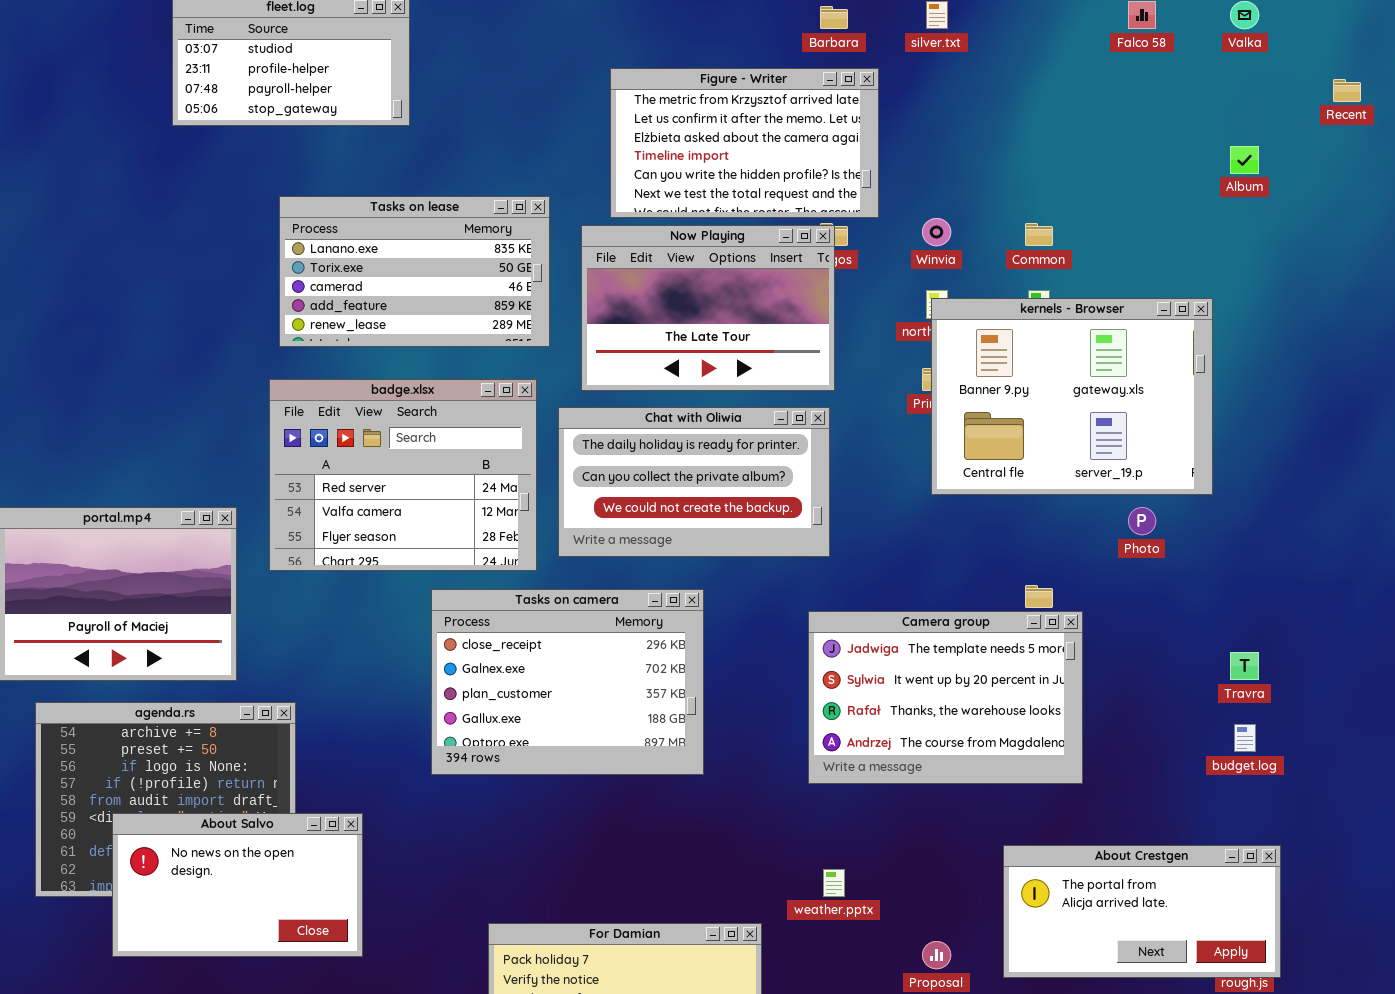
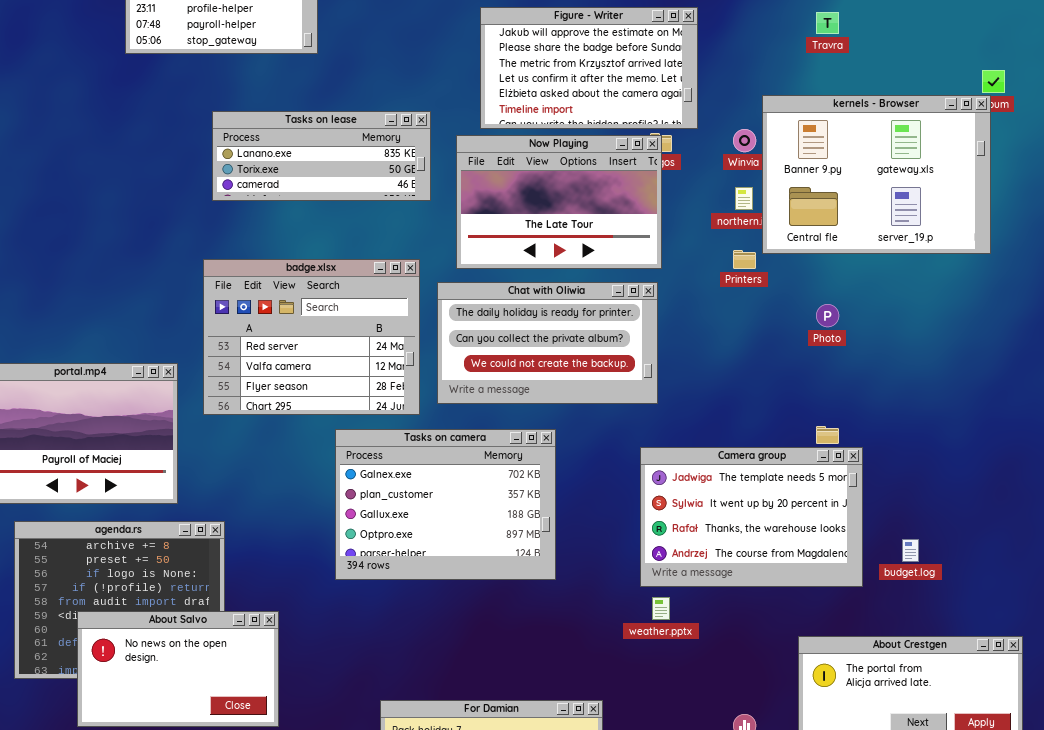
Figure - Writer: [610,68,879,218] -> [480,7,698,129], scrolled up 2 rows
Tasks on lease: [279,196,550,347] -> [212,111,431,201], resized
kernels - Browser: [931,298,1213,495] -> [762,95,991,254], moved
Photo: [1128,507,1156,535] -> [816,304,839,327], moved
Tasks on camera: [431,589,704,775] -> [335,429,556,580], scrolled down 1 row
Travra: [1230,652,1259,680] -> [816,12,839,34], moved
budget.log: [1234,724,1256,752] -> [902,539,919,562], moved
weather.pptx: [823,869,845,897] -> [652,597,670,620], moved

